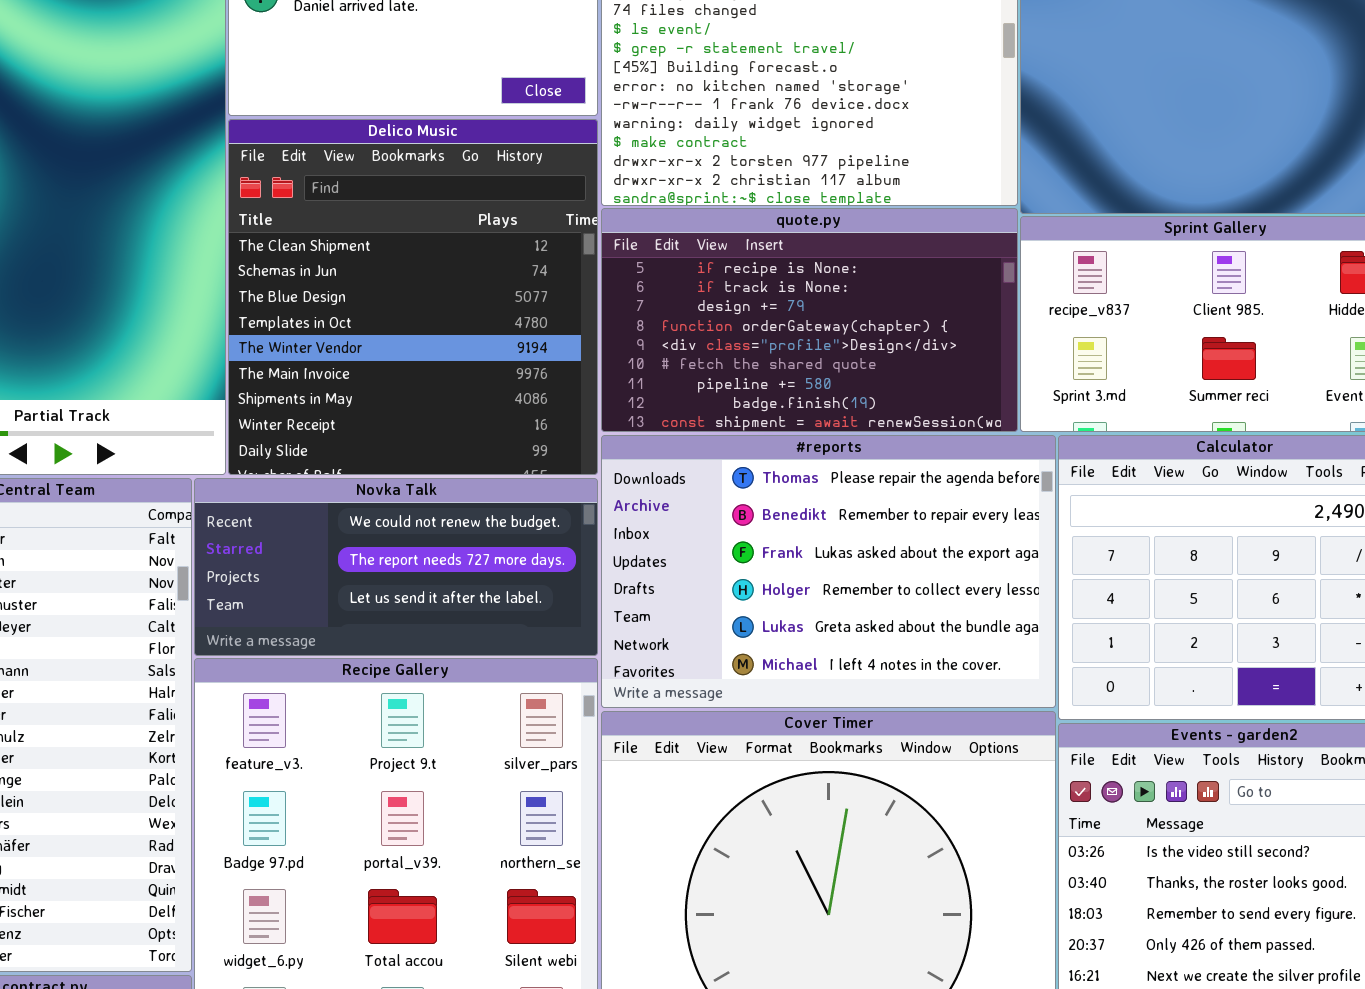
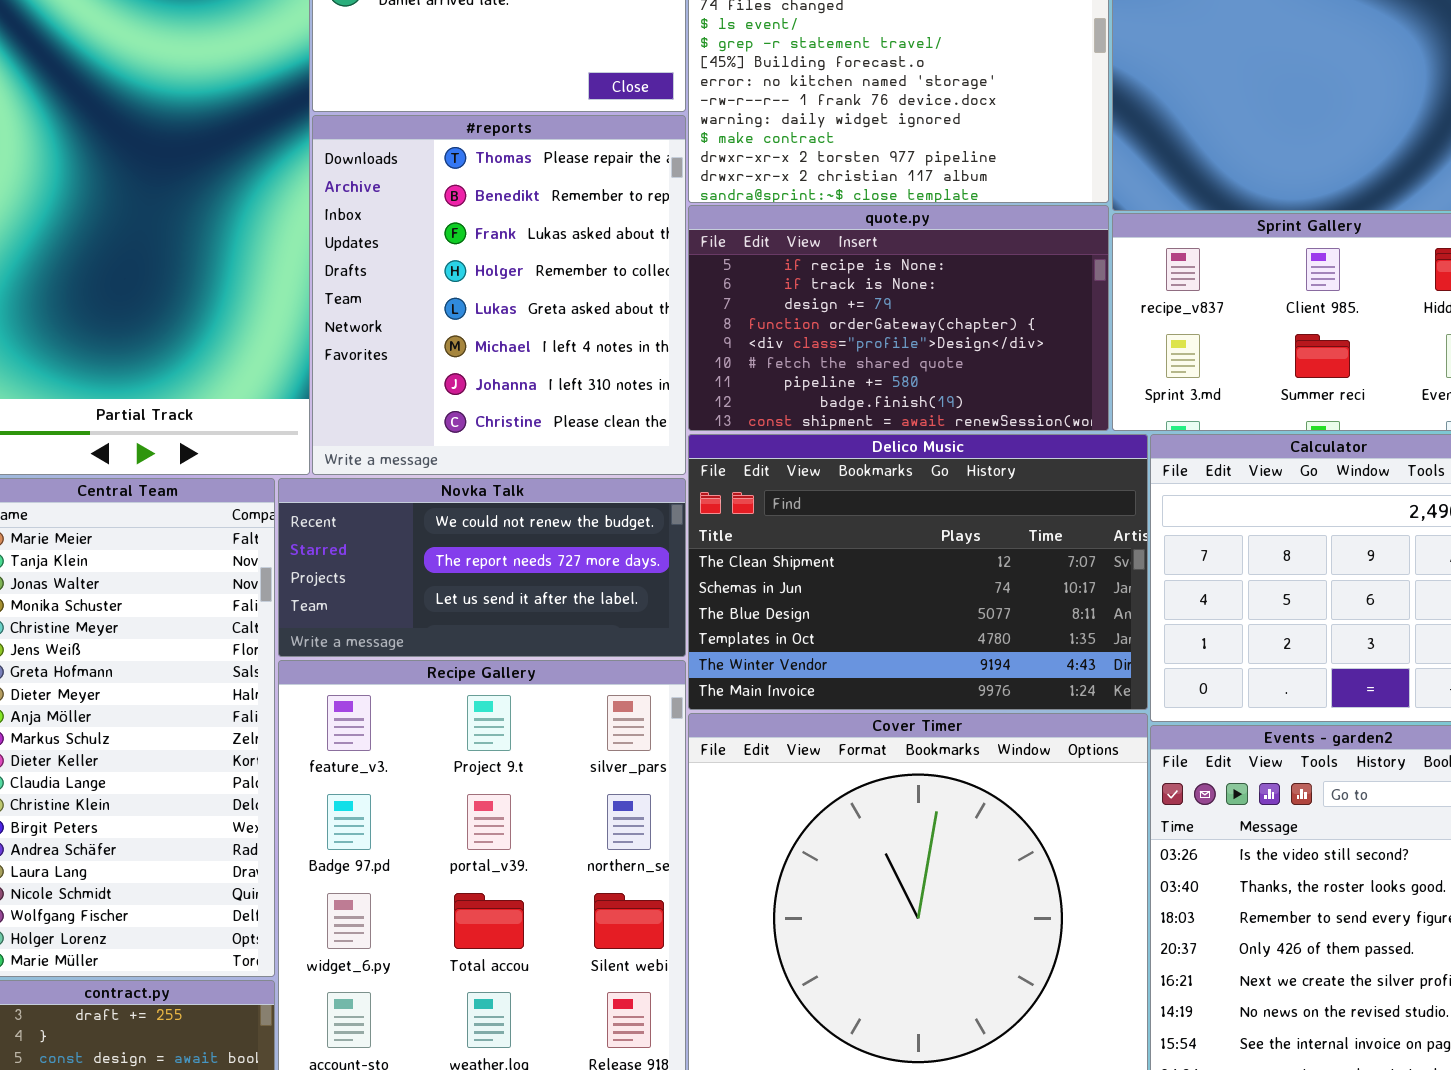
Delico Music: [228,119,598,475] -> [688,434,1148,710], moved, resized
#reports: [601,435,1056,708] -> [312,115,686,475], moved, resized

